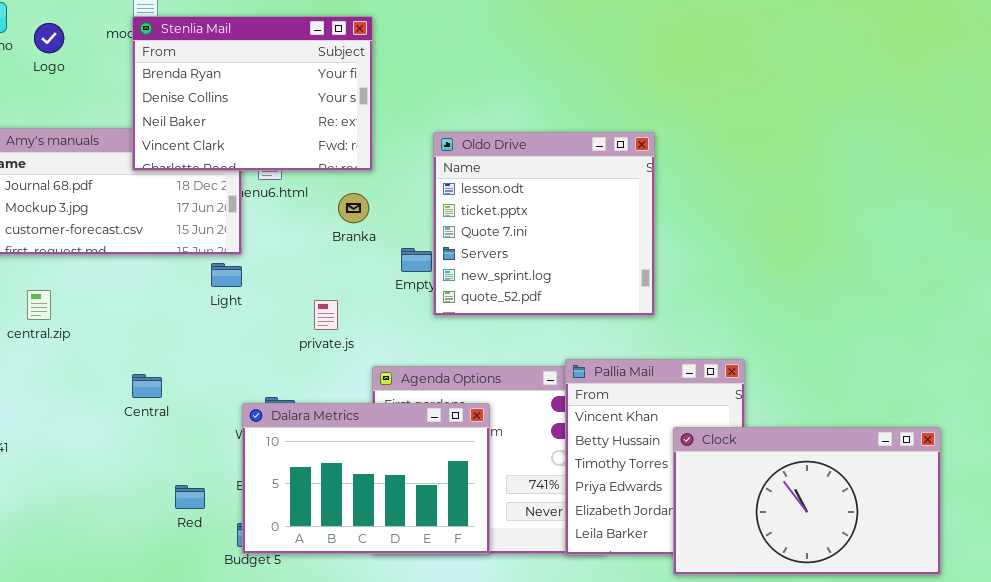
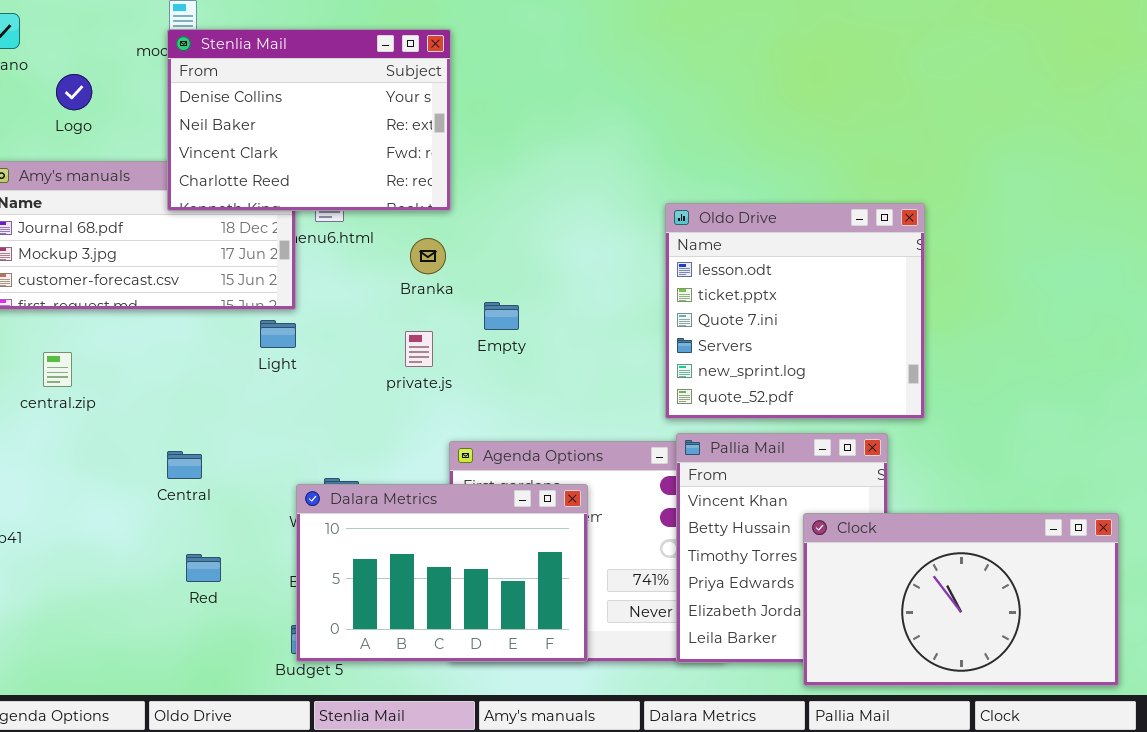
Stenlia Mail: [132,16,373,171] -> [167,29,451,211], scrolled down 1 row
Logo: [34,23,64,53] -> [56,74,92,110], moved
Oldo Drive: [433,132,655,316] -> [665,203,925,419], moved
private.js: [314,300,338,330] -> [405,331,433,367], moved
Red: [175,485,205,509] -> [186,554,221,582], moved

